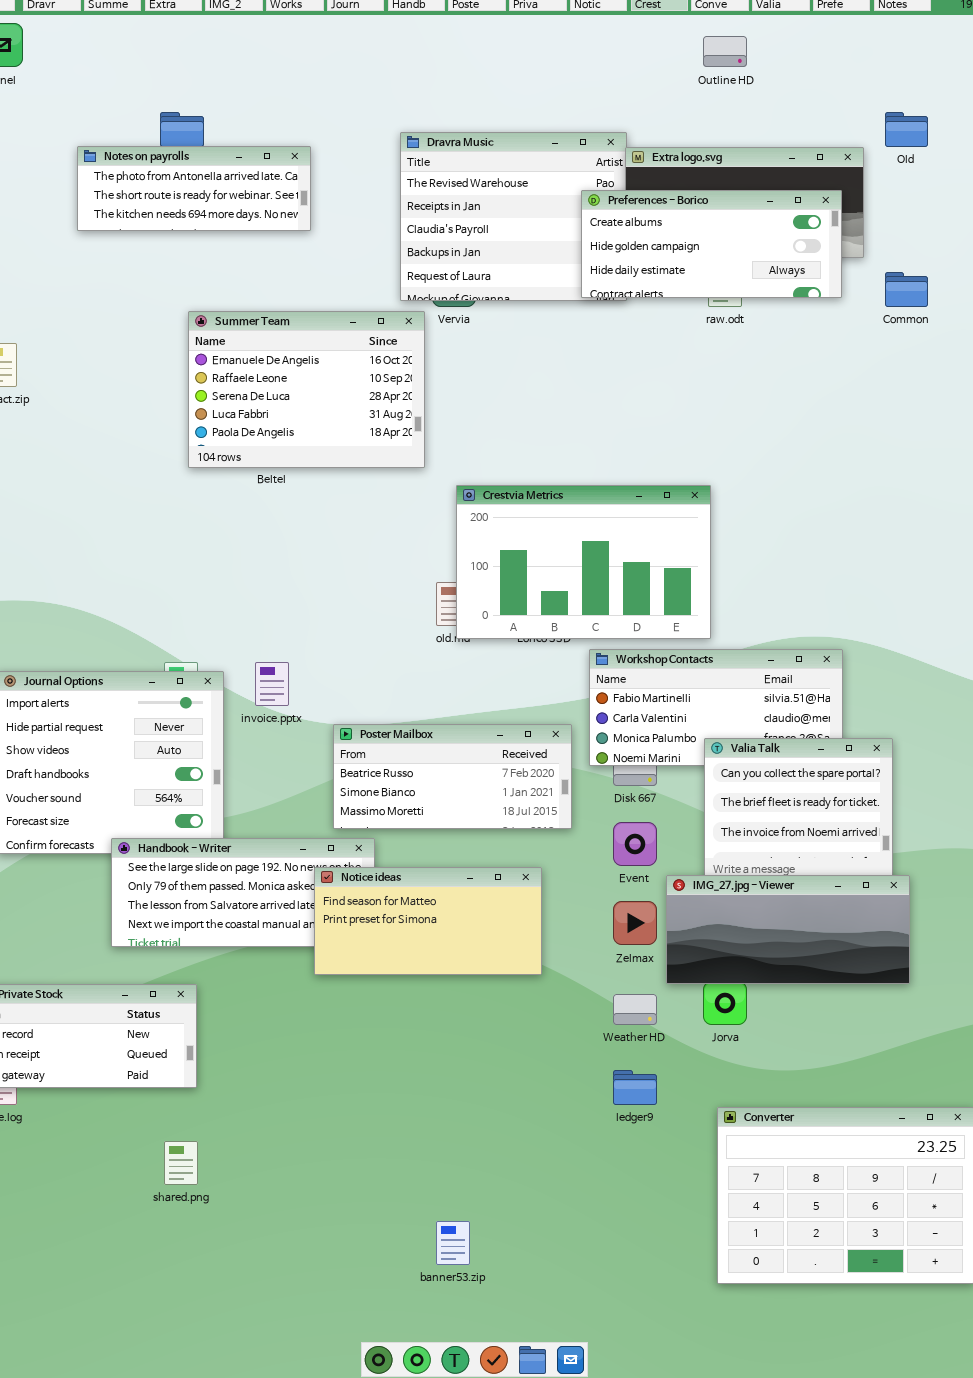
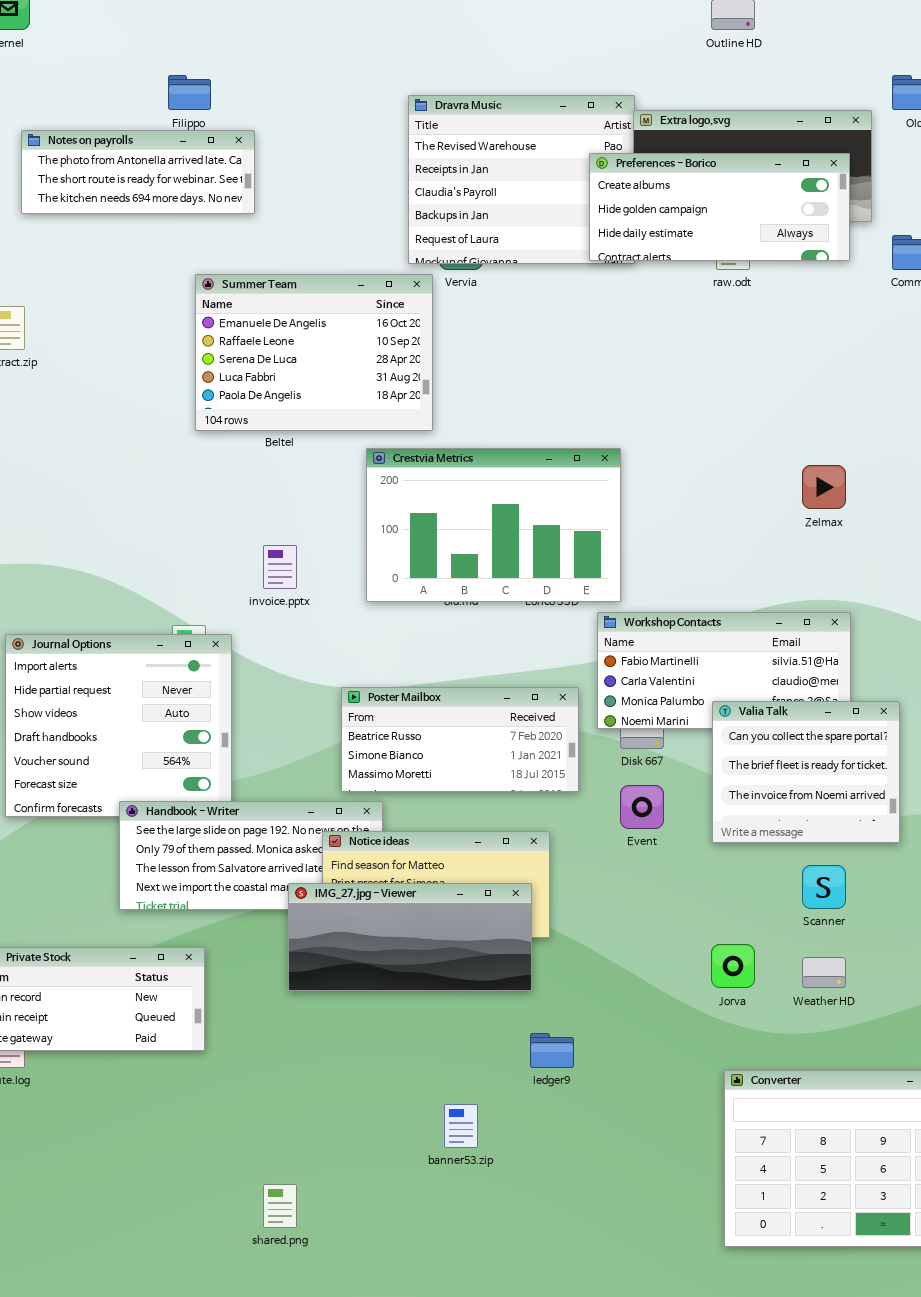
Notes on payrolls: [77,146,311,231] -> [21,130,255,214], moved
Crestvia Metrics: [456,485,711,639] -> [366,448,621,602], moved
invoice.pptx: [255,662,289,706] -> [263,545,297,589], moved
IMG_27.jpg - Viewer: [666,875,910,984] -> [288,883,532,991], moved
Zelmax: [613,901,657,945] -> [802,465,846,509], moved
Weather HD: [613,994,657,1025] -> [802,957,846,988], moved
ledger9: [613,1070,657,1105] -> [530,1033,574,1068], moved
shared.png: [164,1141,198,1185] -> [263,1184,297,1228], moved
banner53.zip: [436,1221,470,1265] -> [444,1104,478,1148], moved

